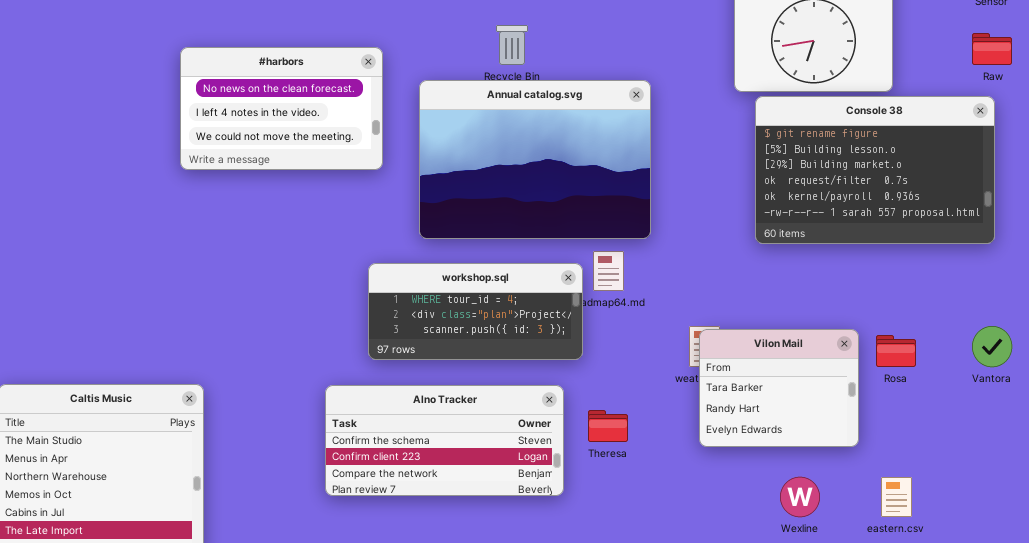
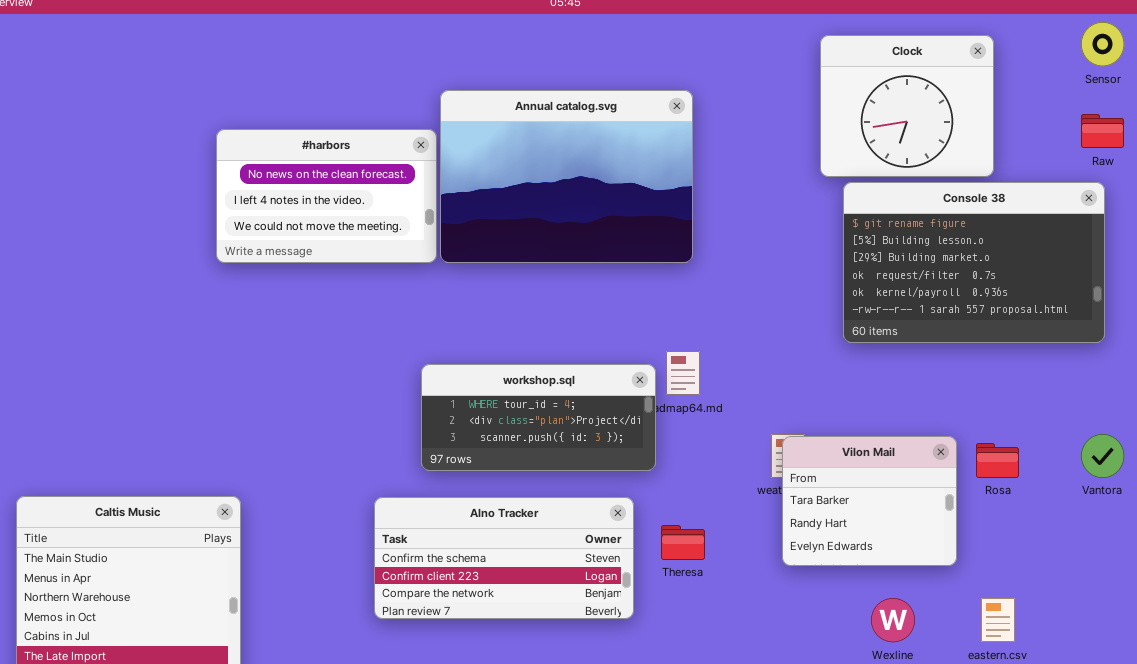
Annual catalog.svg: [419,80,651,239] -> [440,90,693,263], moved

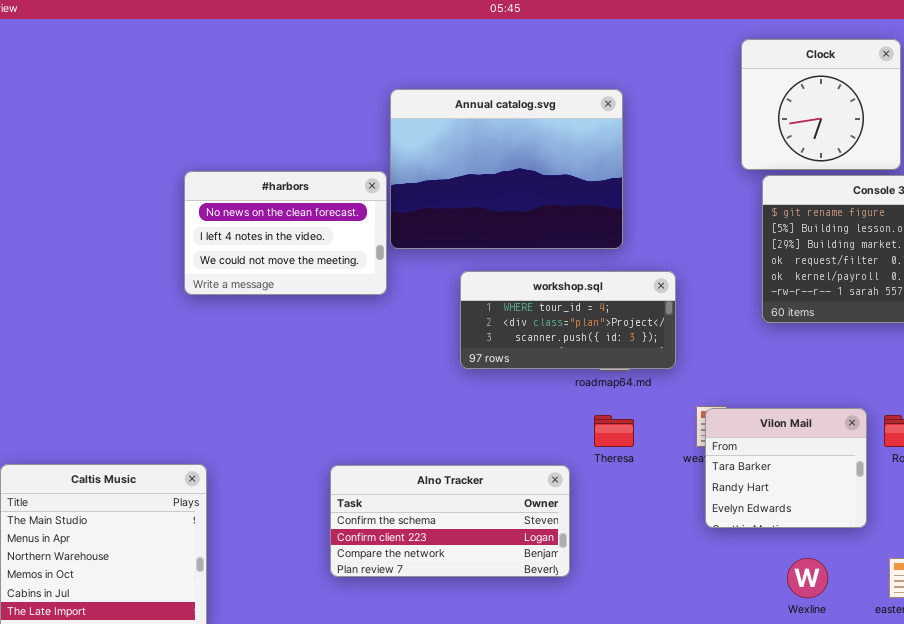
#harbors: [216,129,437,263] -> [184,171,387,295], moved
workshop.sql: [421,364,656,471] -> [460,271,676,369], moved
Theresa: [661,525,705,560] -> [594,415,634,447], moved

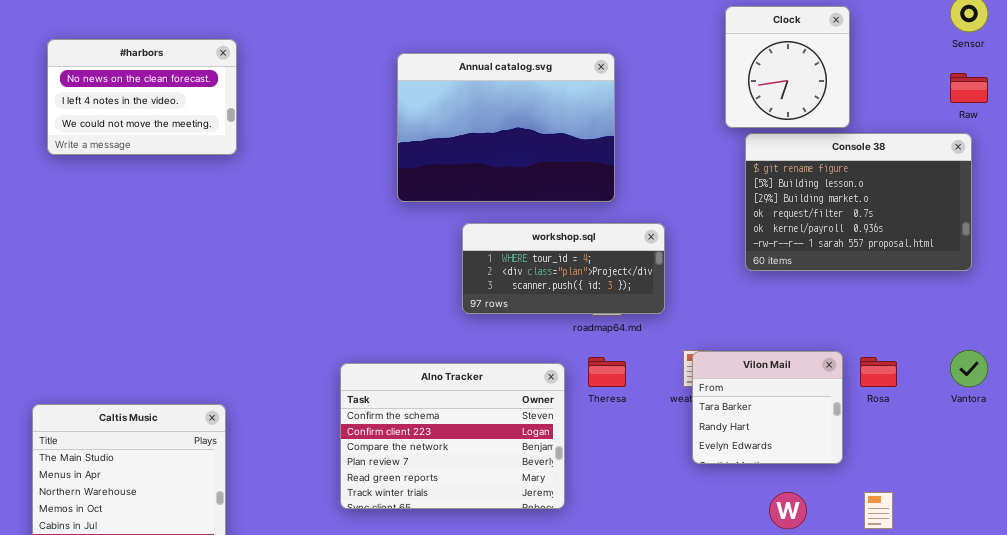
Clock: [741,39,901,170] -> [725,6,850,128], resized
#harbors: [184,171,387,295] -> [47,39,237,155], moved
Alno Tracker: [330,465,570,577] -> [340,363,565,509], resized

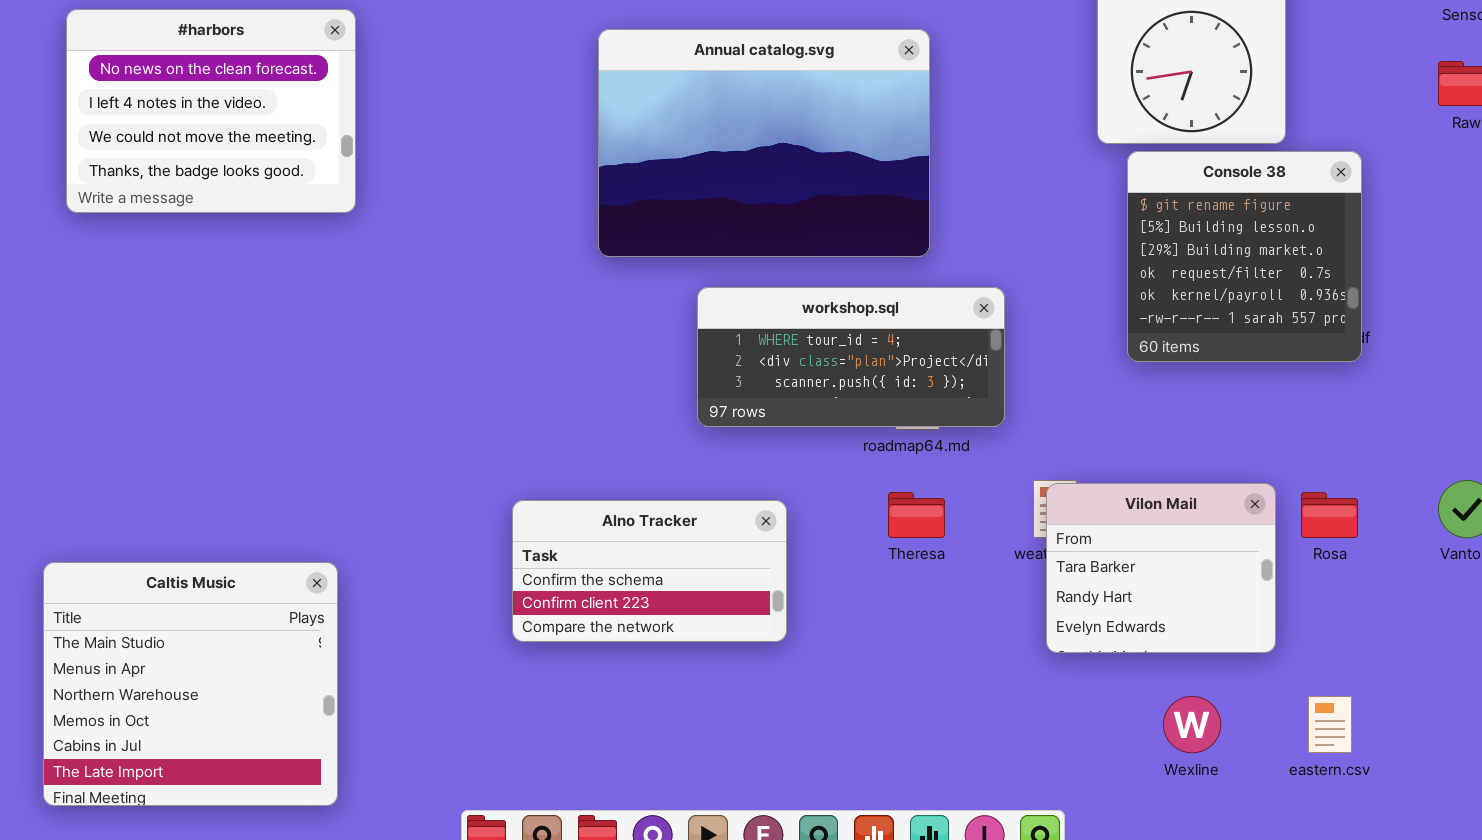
#harbors: [47,39,237,155] -> [66,9,356,213], resized
Console 38: [745,133,972,271] -> [1127,151,1362,362], resized
Alno Tracker: [340,363,565,509] -> [512,500,787,642], resized

